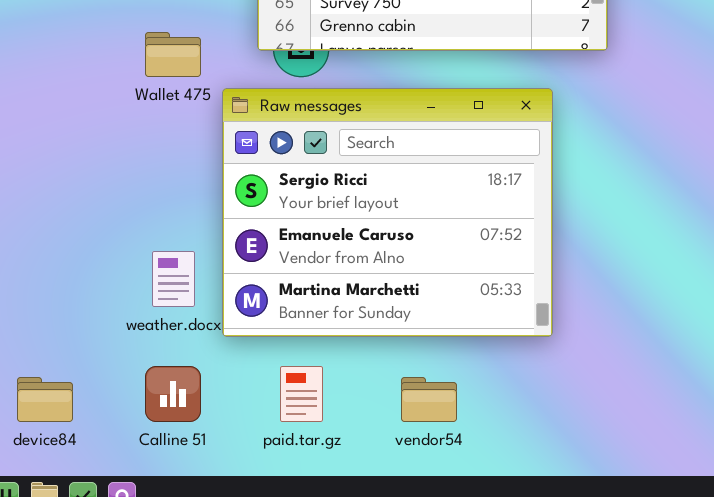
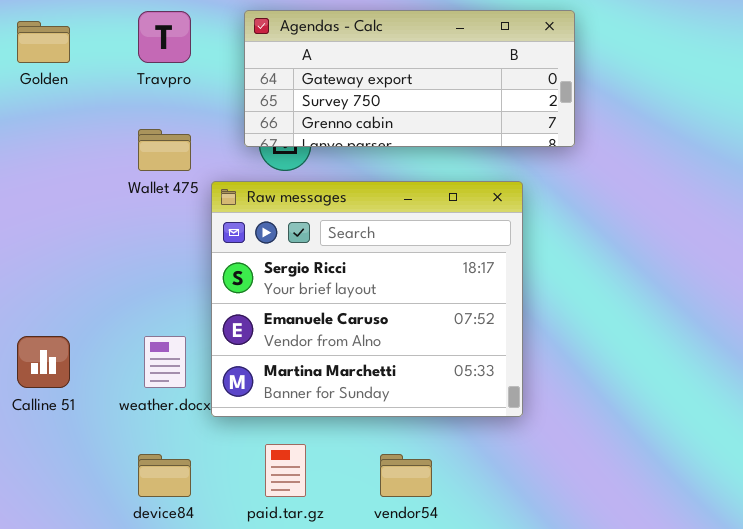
Calline 51: [145,366,201,422] -> [17,336,70,388], moved
device84: [17,377,73,422] -> [138,454,191,497], moved

